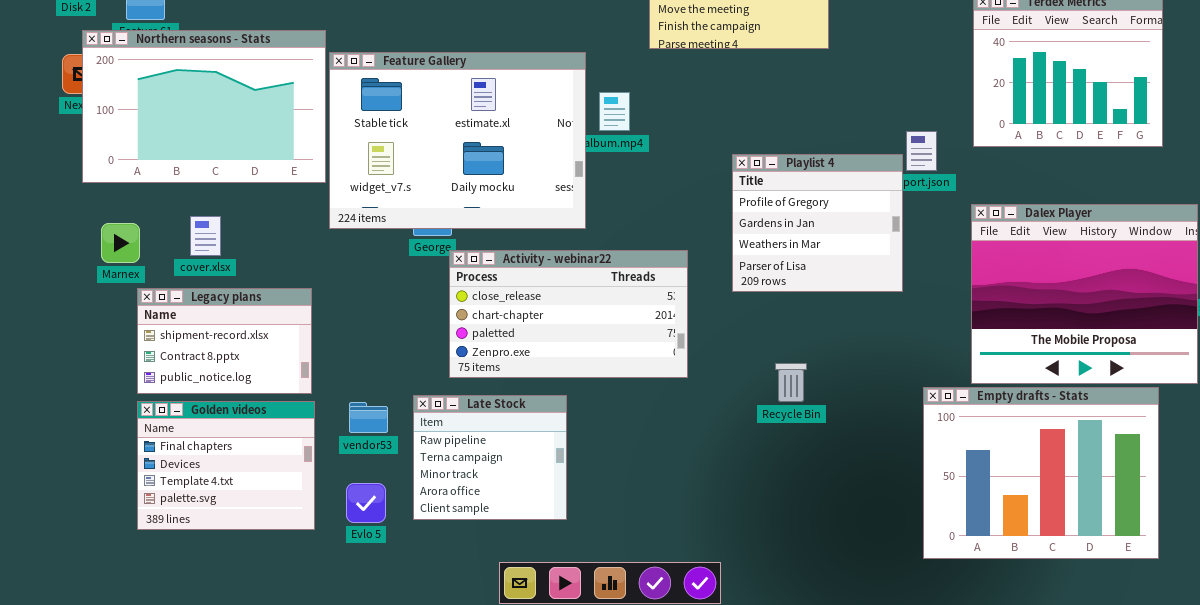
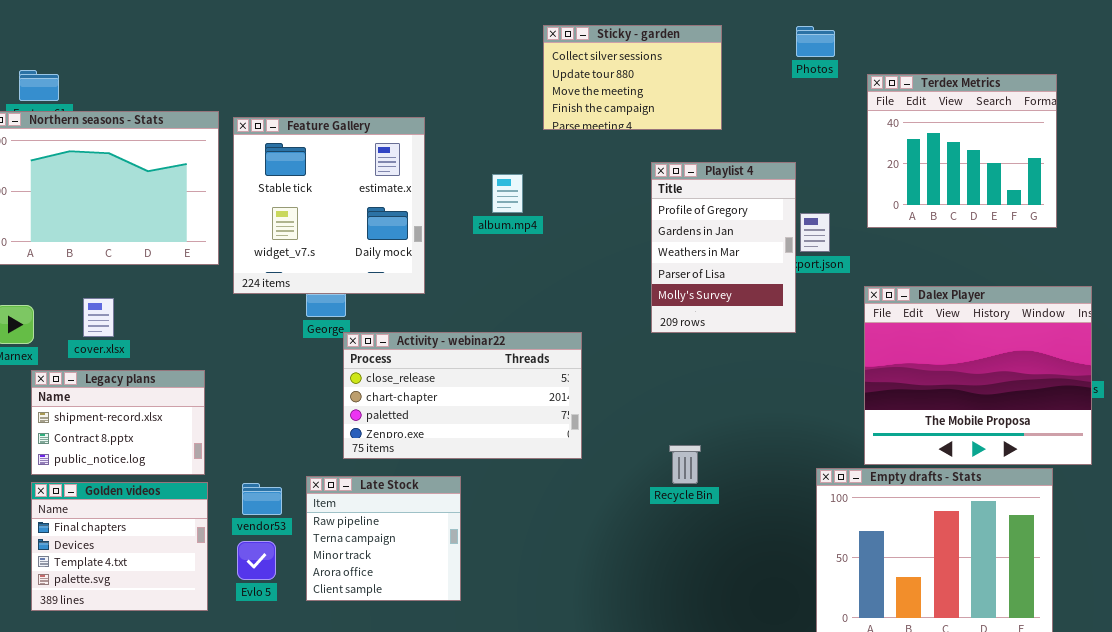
Feature Gallery: [329,52,586,229] -> [233,117,425,294], moved, resized
Playlist 4: [732,154,903,292] -> [651,162,796,333], moved, resized
Evlo 5: [346,483,386,523] -> [237,541,276,580], moved

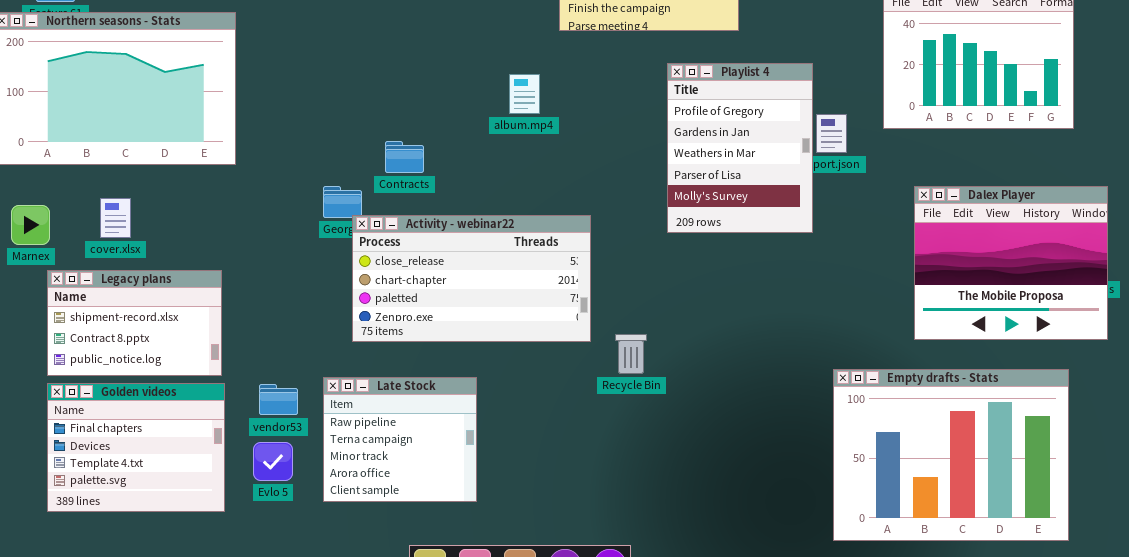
Feature Gallery: [233,117,425,294] -> none, closed
Dalex Player: [864,286,1092,465] -> [914,186,1108,340], resized
Activity - webinar22: [343,332,582,459] -> [352,215,591,342], moved
Recycle Bin: [669,445,701,484] -> [615,334,647,374], moved

